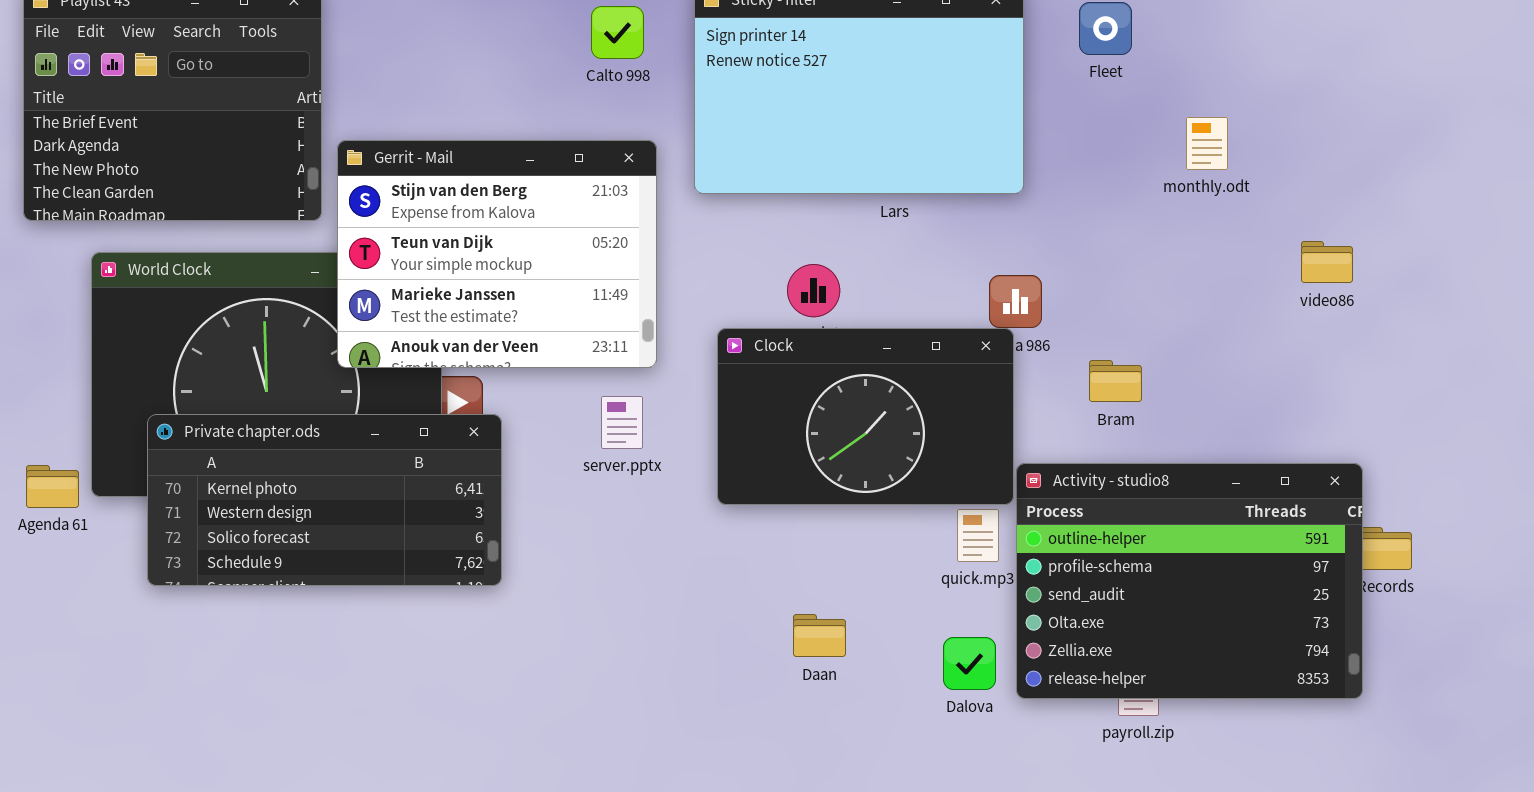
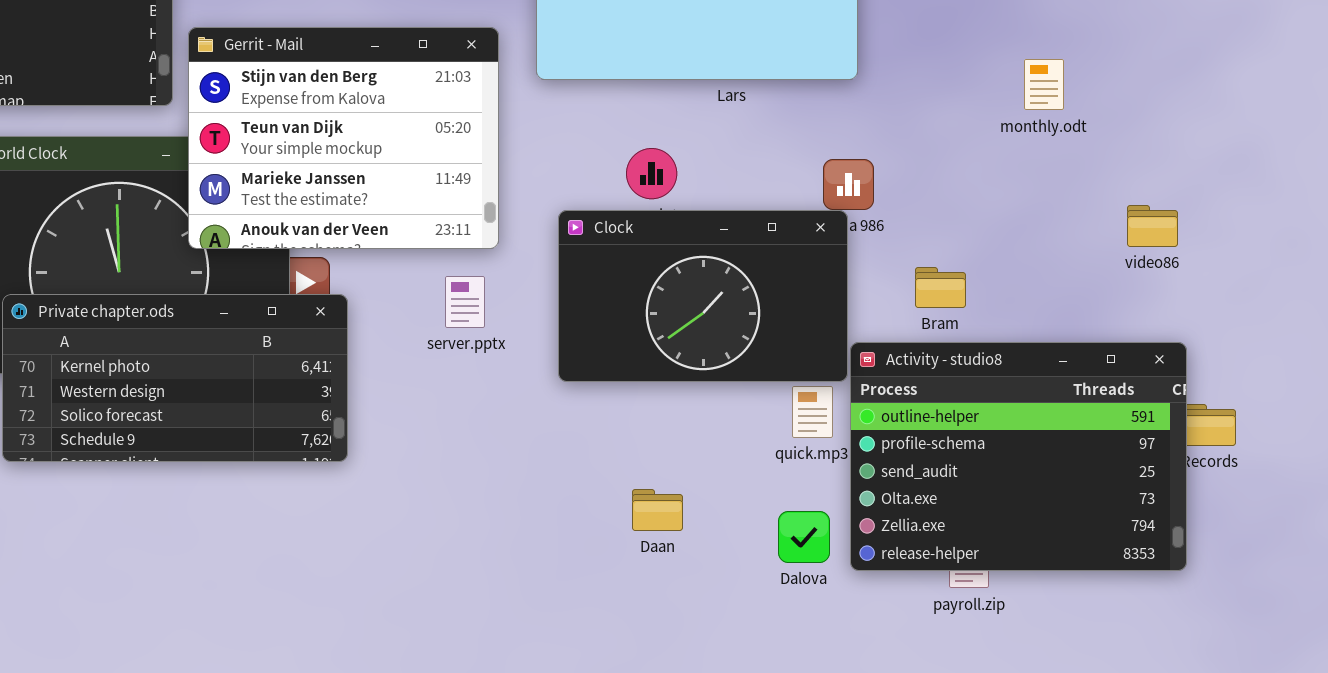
monthly.odt: [1186,117,1228,170] -> [1024,59,1064,110], moved
video86: [1301,241,1353,283] -> [1127,205,1178,247], moved
Bram: [1089,360,1142,402] -> [915,267,966,308], moved

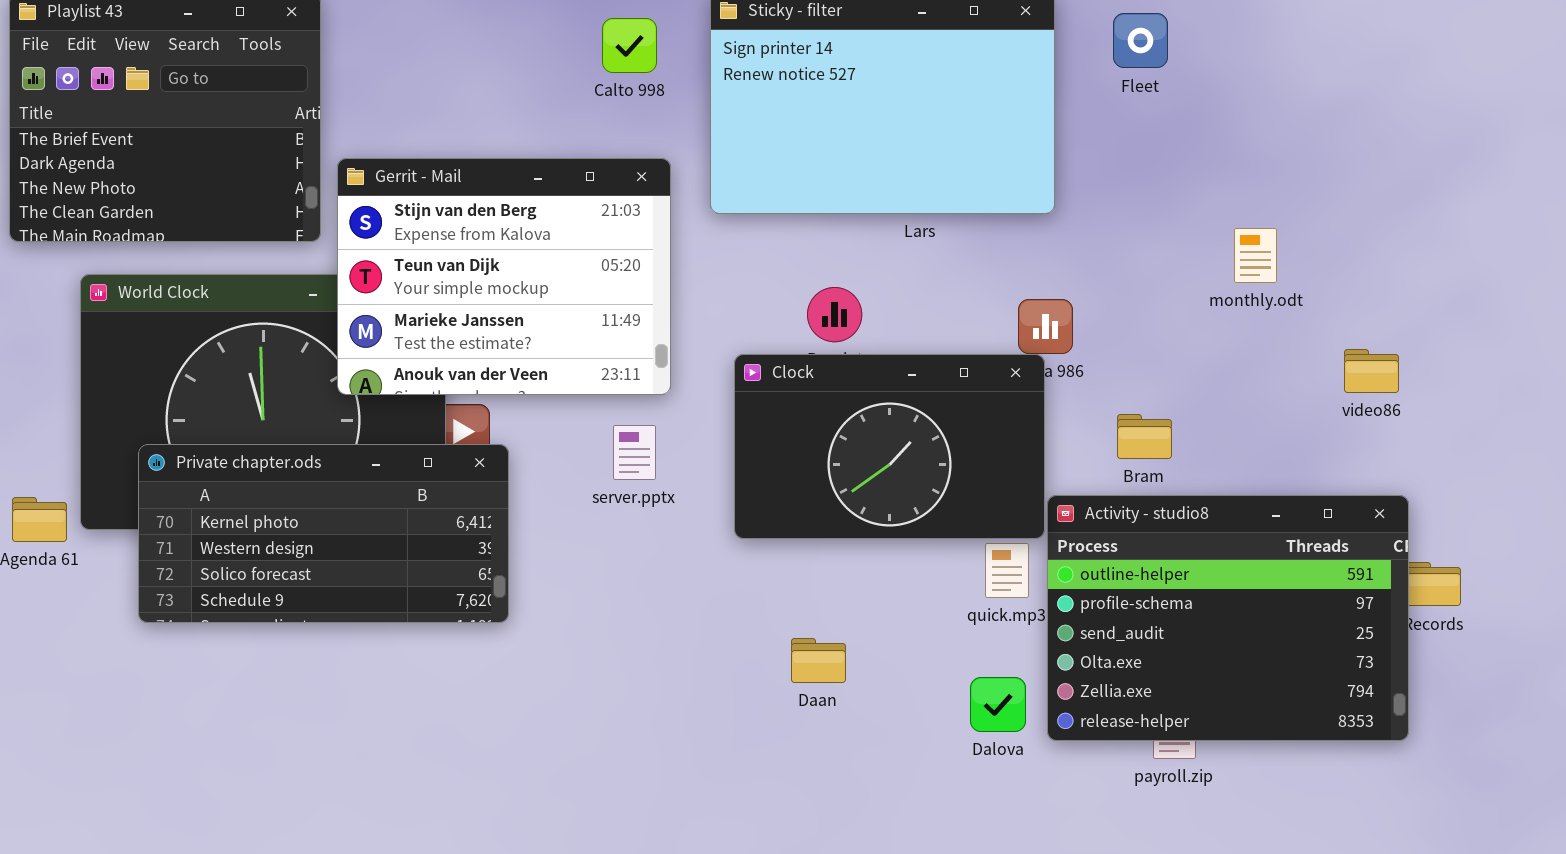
monthly.odt: [1024,59,1064,110] -> [1234,228,1277,283], moved
Daan: [632,489,683,531] -> [791,638,846,683], moved

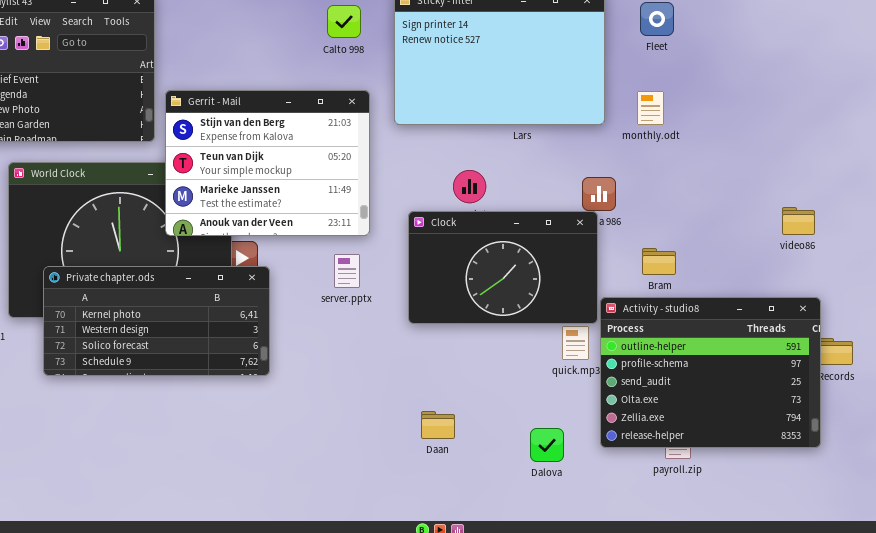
monthly.odt: [1234,228,1277,283] -> [637,91,664,125], moved
Daan: [791,638,846,683] -> [421,411,455,439], moved
Dalova: [970,677,1026,732] -> [530,428,564,462], moved

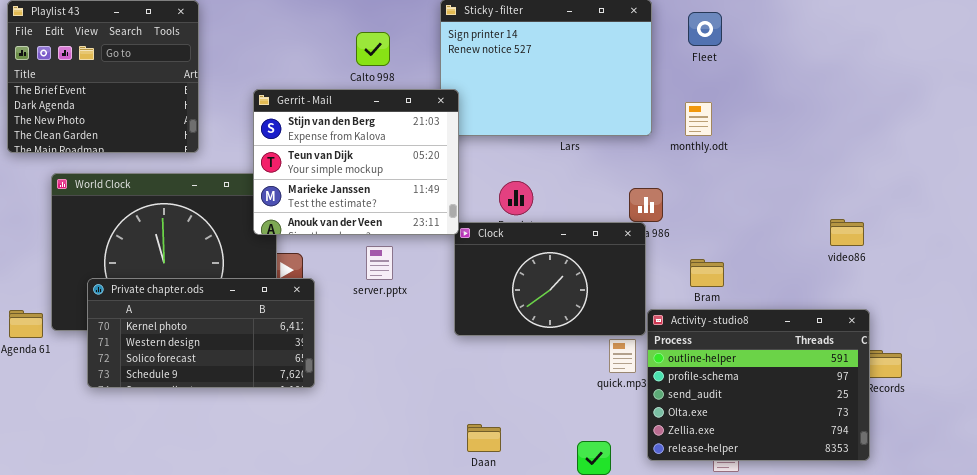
Calto 998: [327,5,361,38] -> [356,32,390,66], moved
Gerrit - Mail: [165,90,370,236] -> [253,89,459,235], moved
server.pptx: [334,254,360,288] -> [366,246,393,280], moved

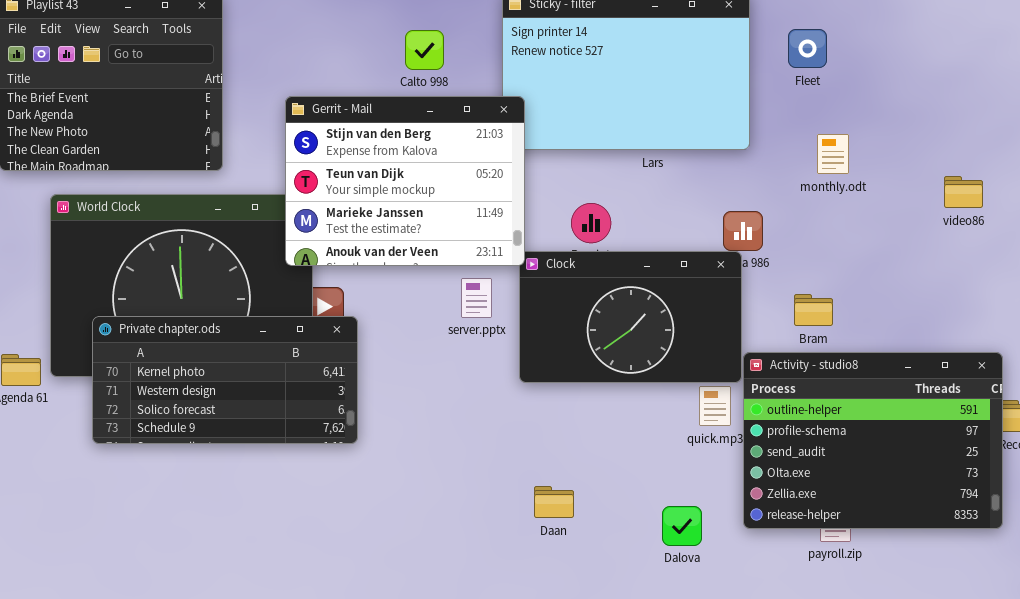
Fleet: [688,12,722,46] -> [788,29,827,68], moved
monthly.odt: [685,102,712,136] -> [817,134,849,174], moved
video86: [830,219,864,246] -> [944,176,983,208], moved
server.pptx: [366,246,393,280] -> [461,278,492,318], moved

